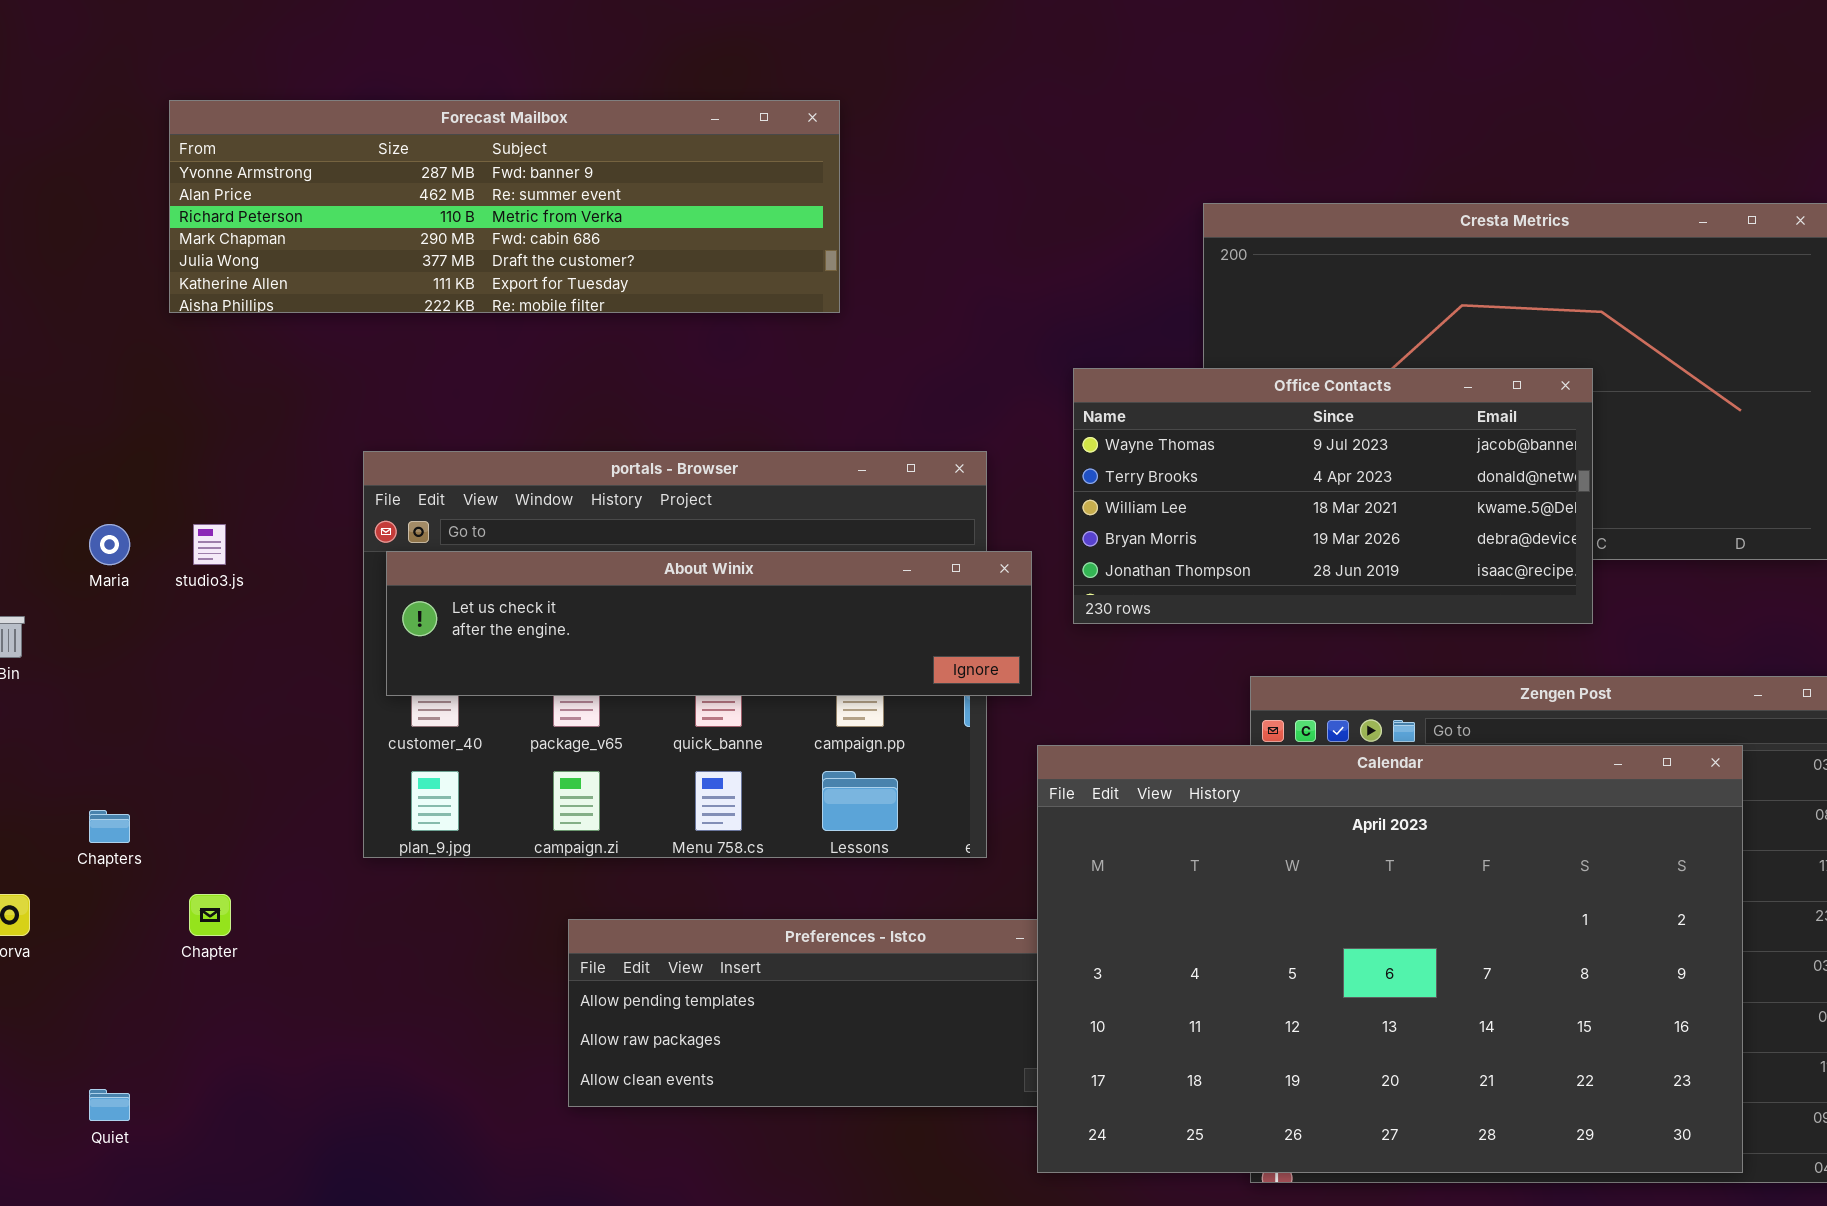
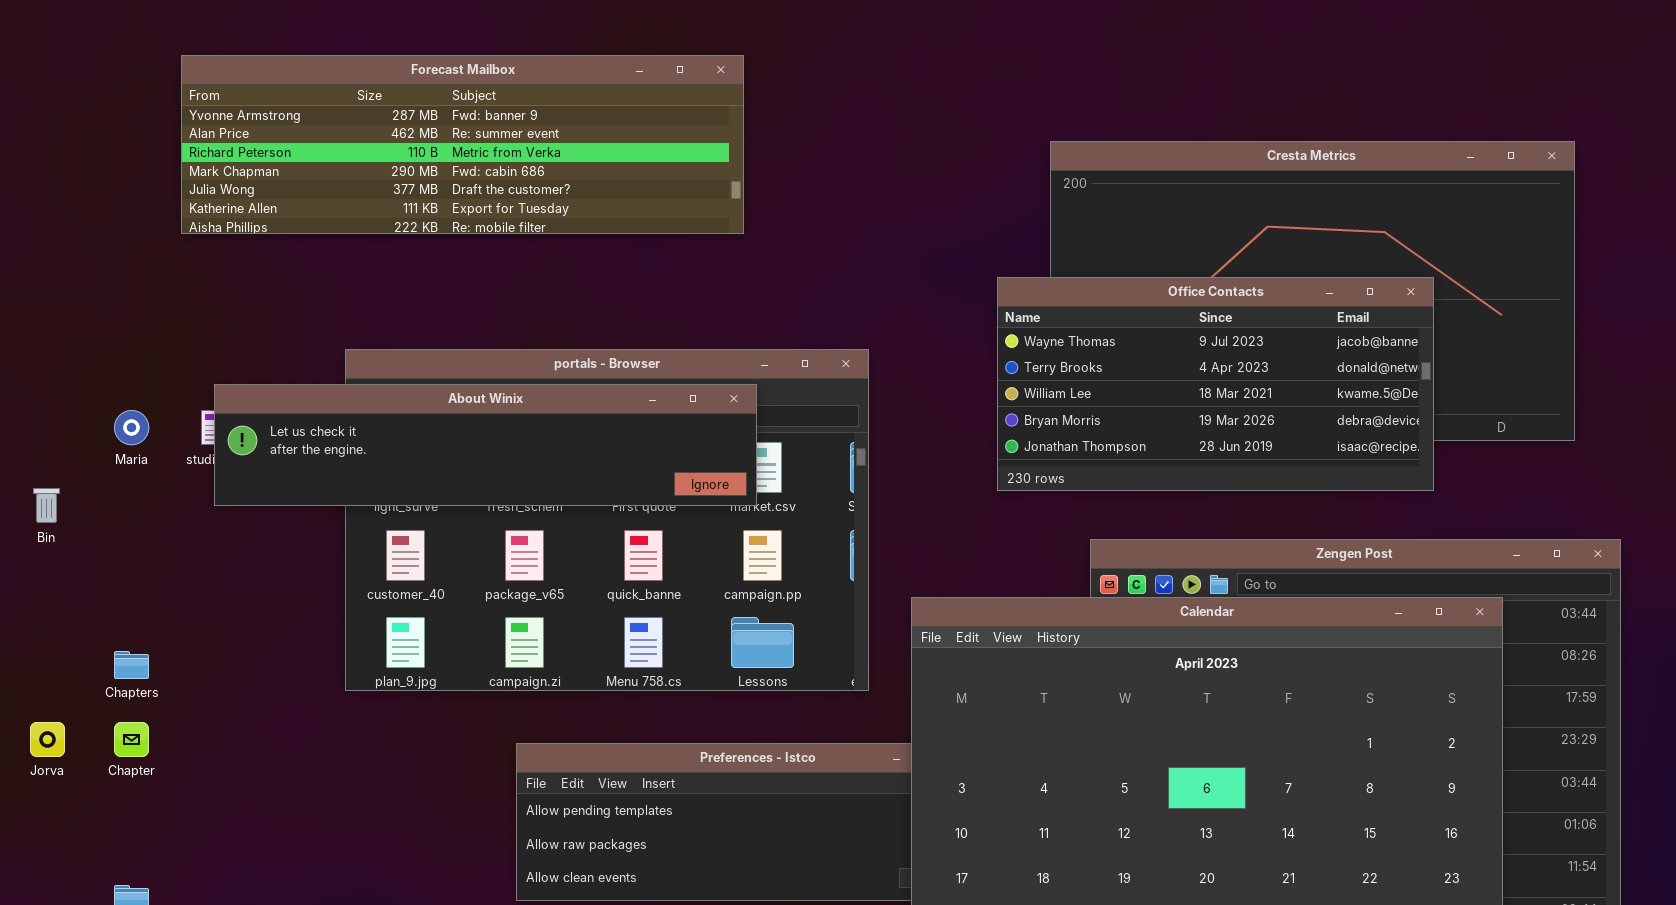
Office Contacts: [1073,368,1593,624] -> [997,277,1434,491], moved
About Winix: [386,551,1032,696] -> [214,384,757,506], moved
Chapter: [189,894,231,936] -> [114,722,149,757], moved

